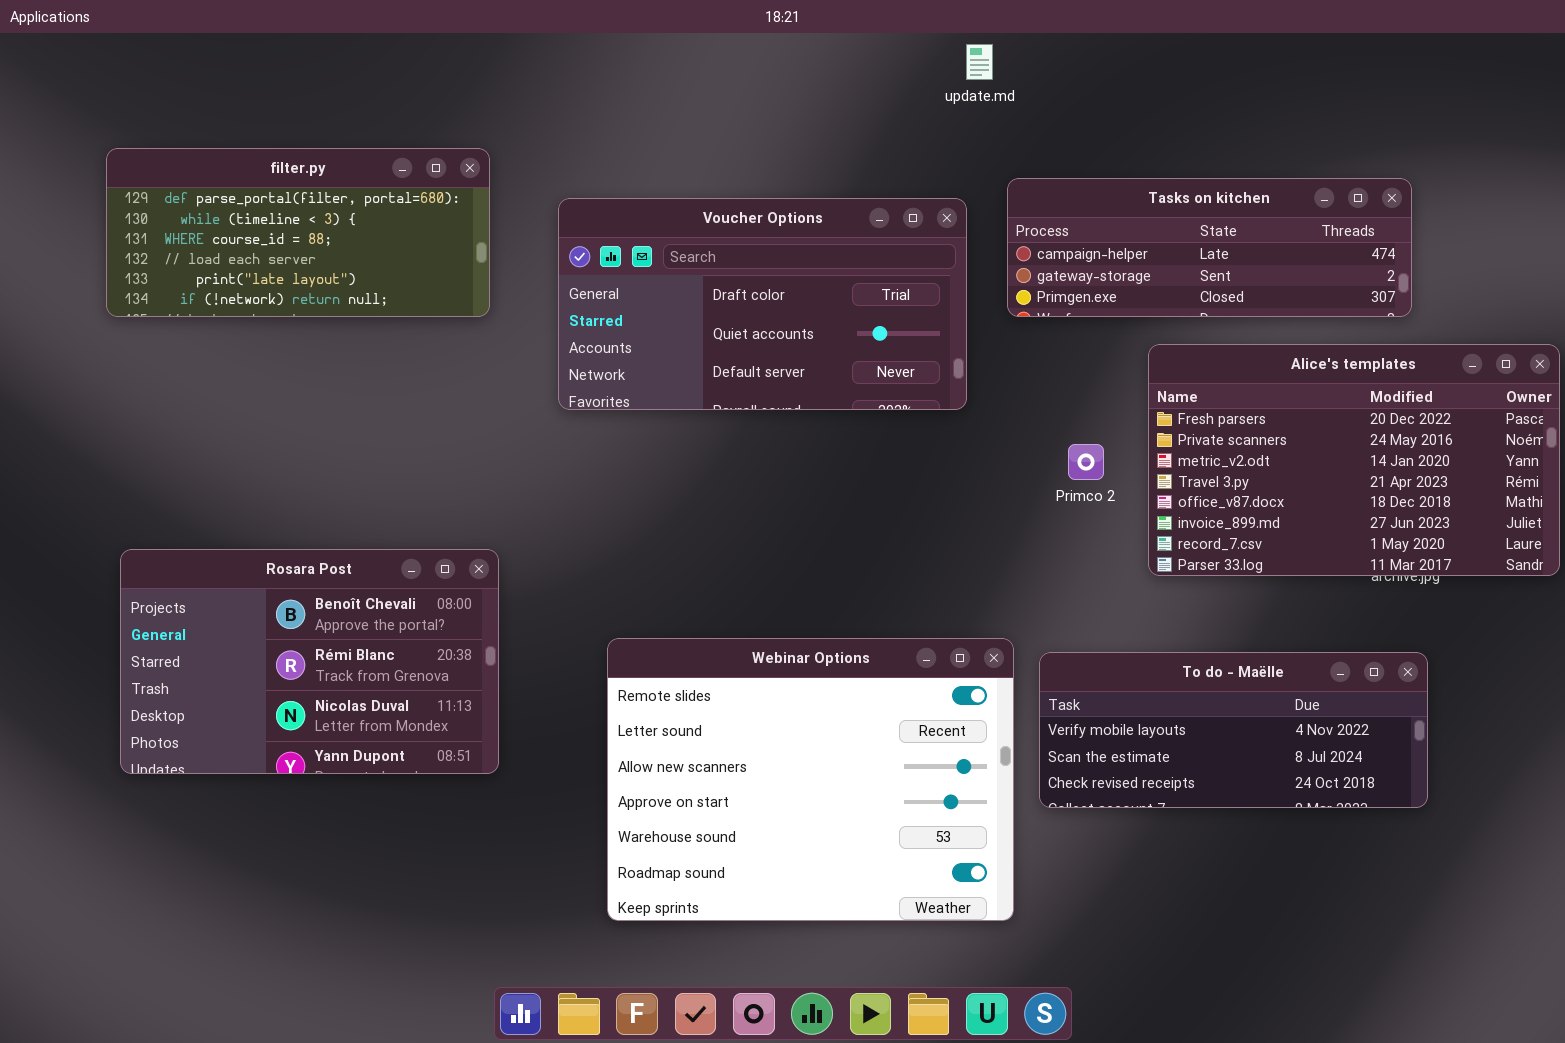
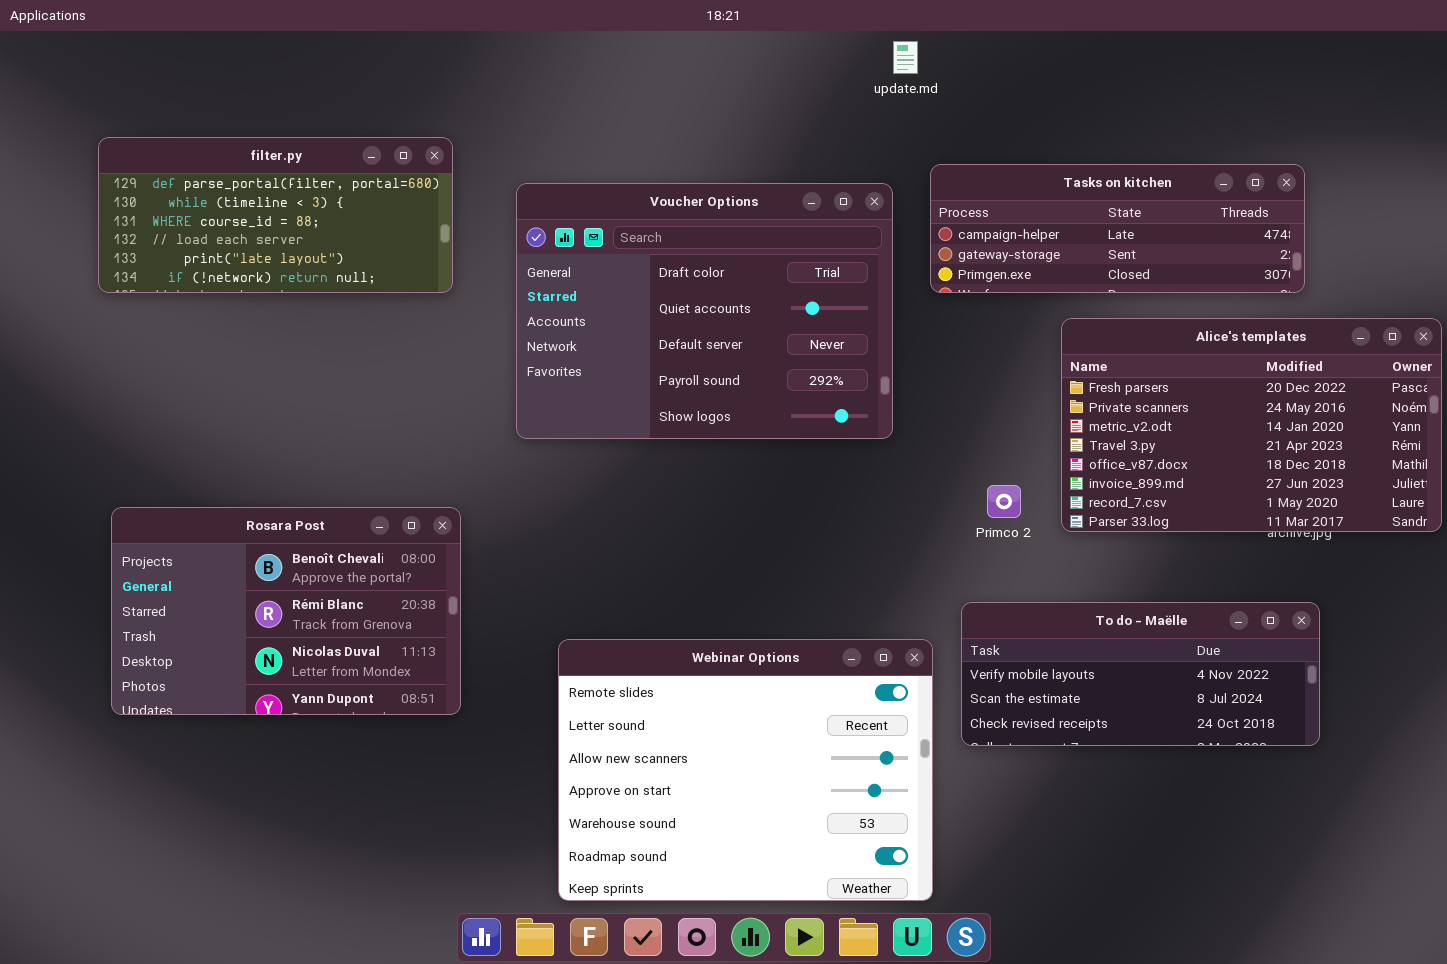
Voucher Options: [558,198,967,410] -> [516,183,893,439], resized
Primco 2: [1068,444,1104,480] -> [987,485,1021,518], moved
Webinar Options: [607,638,1014,921] -> [558,639,933,901], moved

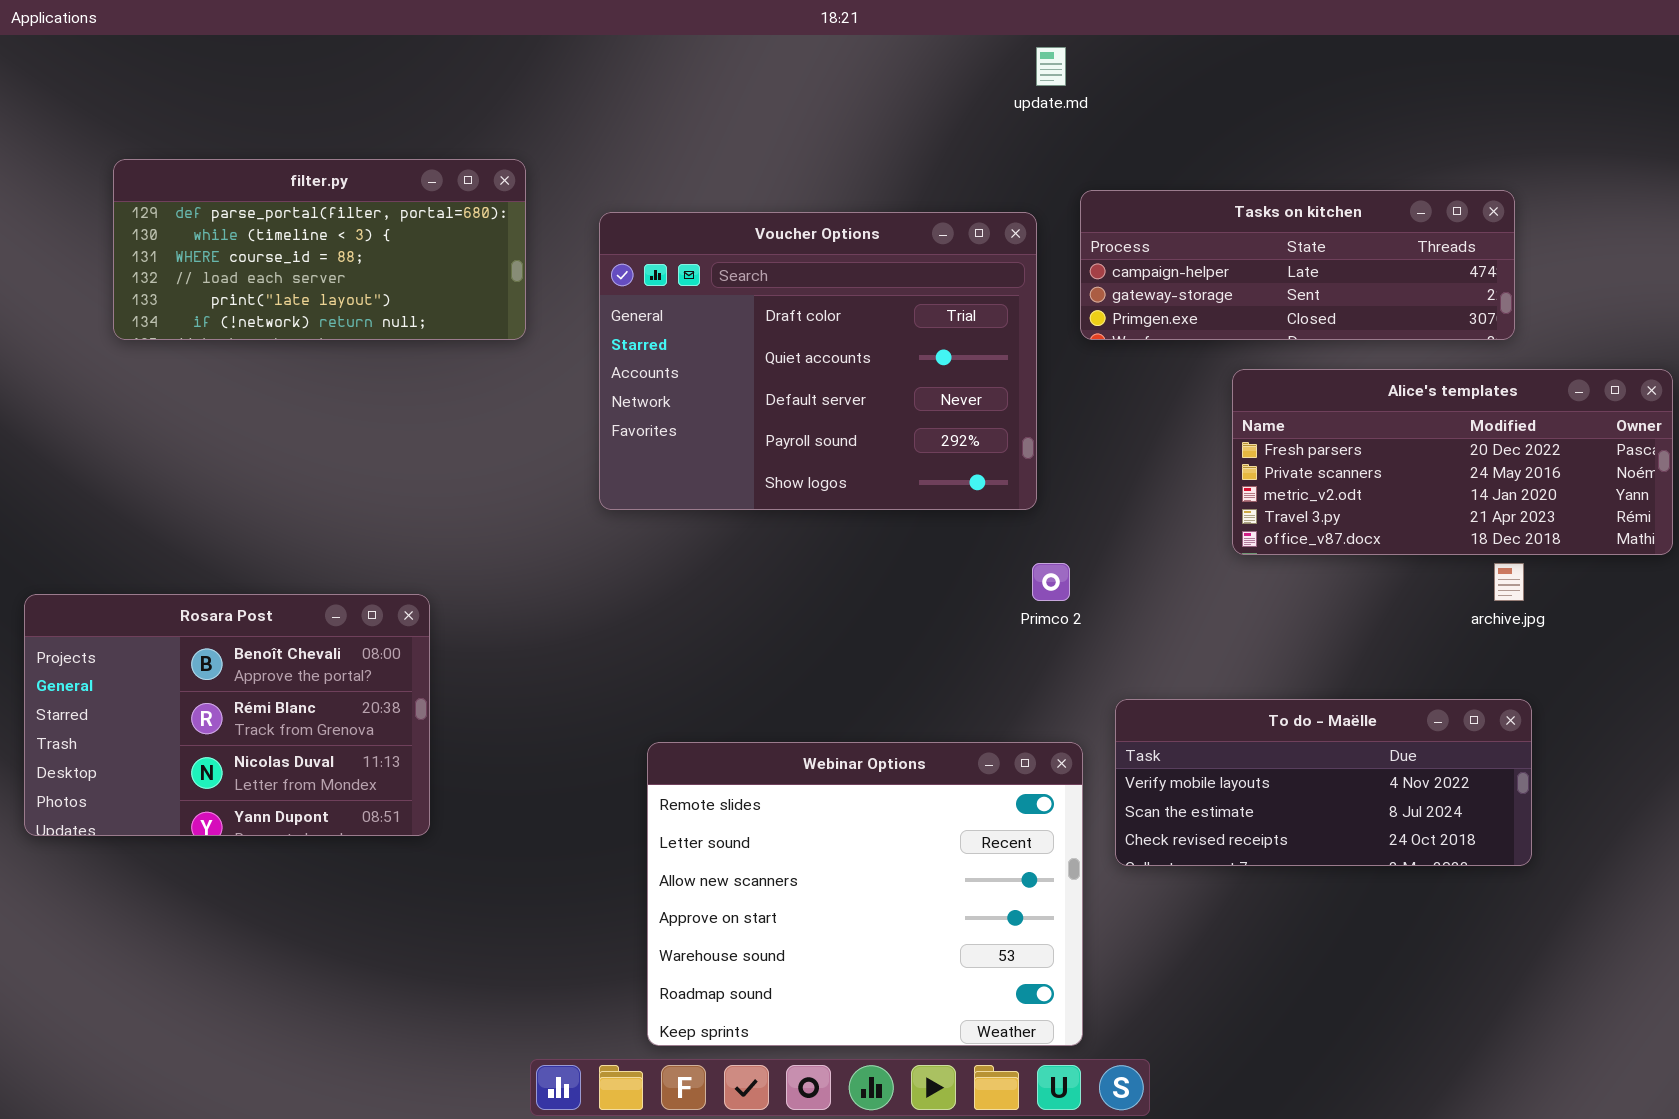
Alice's templates: [1061,318,1442,532] -> [1232,369,1673,555], resized
Primco 2: [987,485,1021,518] -> [1032,563,1070,601], moved
Rosara Post: [111,507,461,715] -> [24,594,430,836], moved

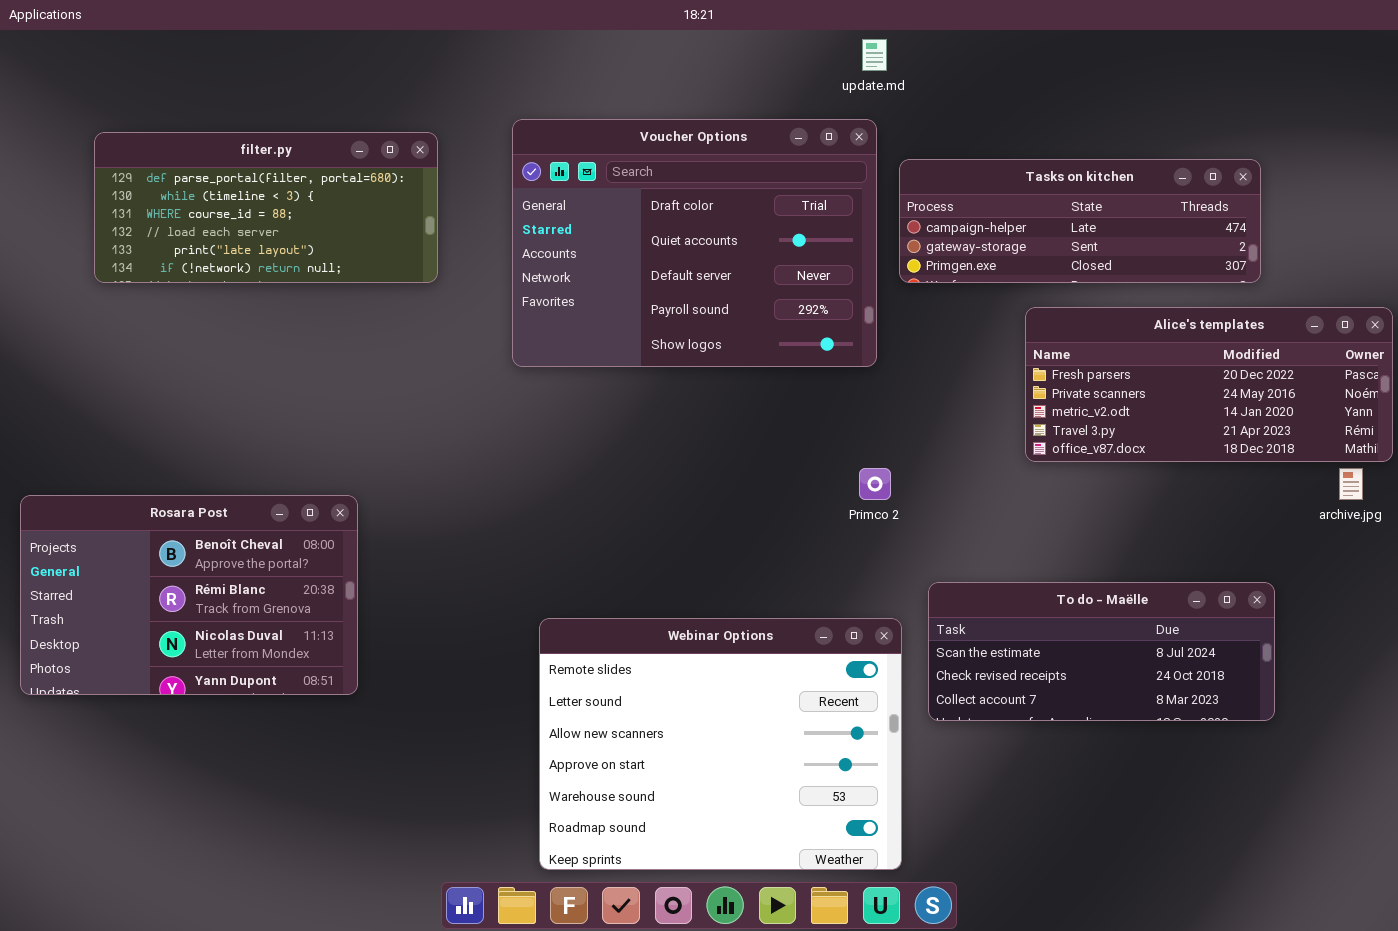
Voucher Options: [599,212,1037,510] -> [512,119,877,367], moved
archive.jpg: [1494,563,1524,601] -> [1339,468,1363,500], moved
To do - Maëlle: [1115,699,1532,866] -> [928,582,1275,721], scrolled down 1 row

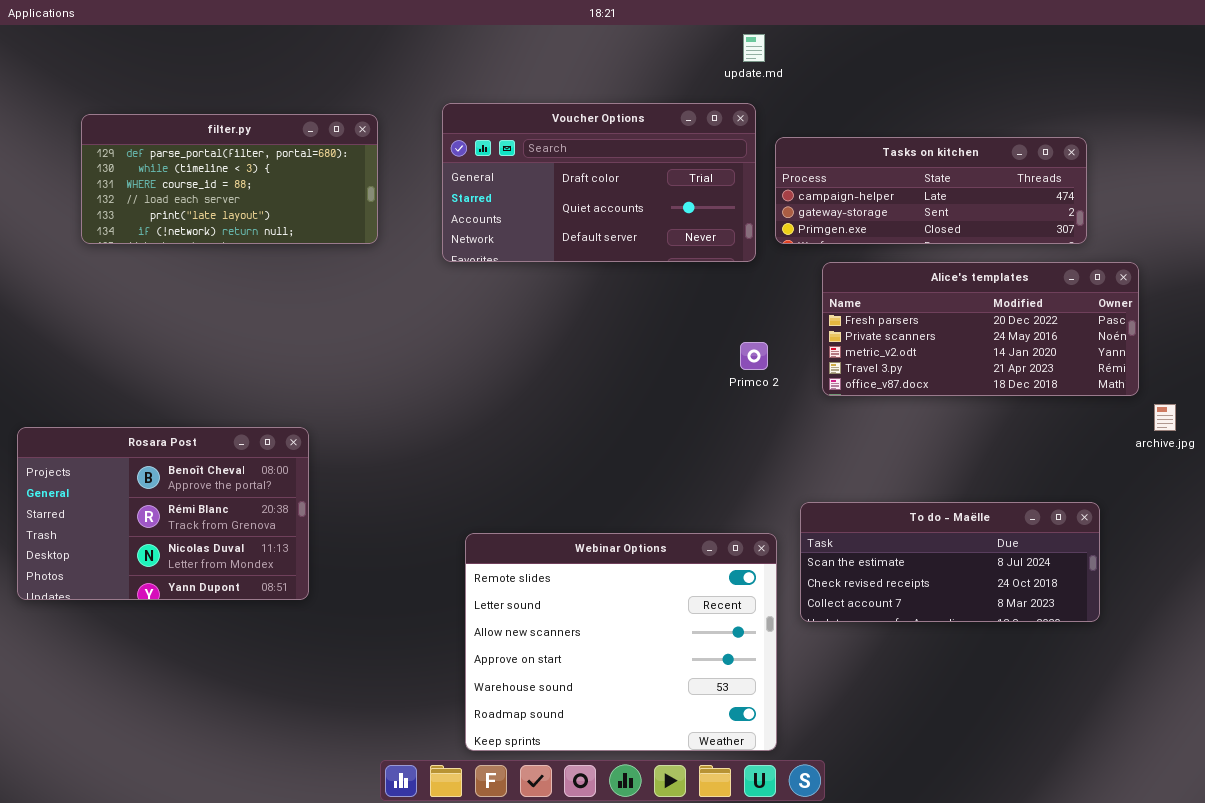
Voucher Options: [512,119,877,367] -> [442,103,756,262], resized
Alice's templates: [1025,307,1393,462] -> [822,262,1139,396], moved
Primco 2: [859,468,891,500] -> [740,342,768,370], moved

